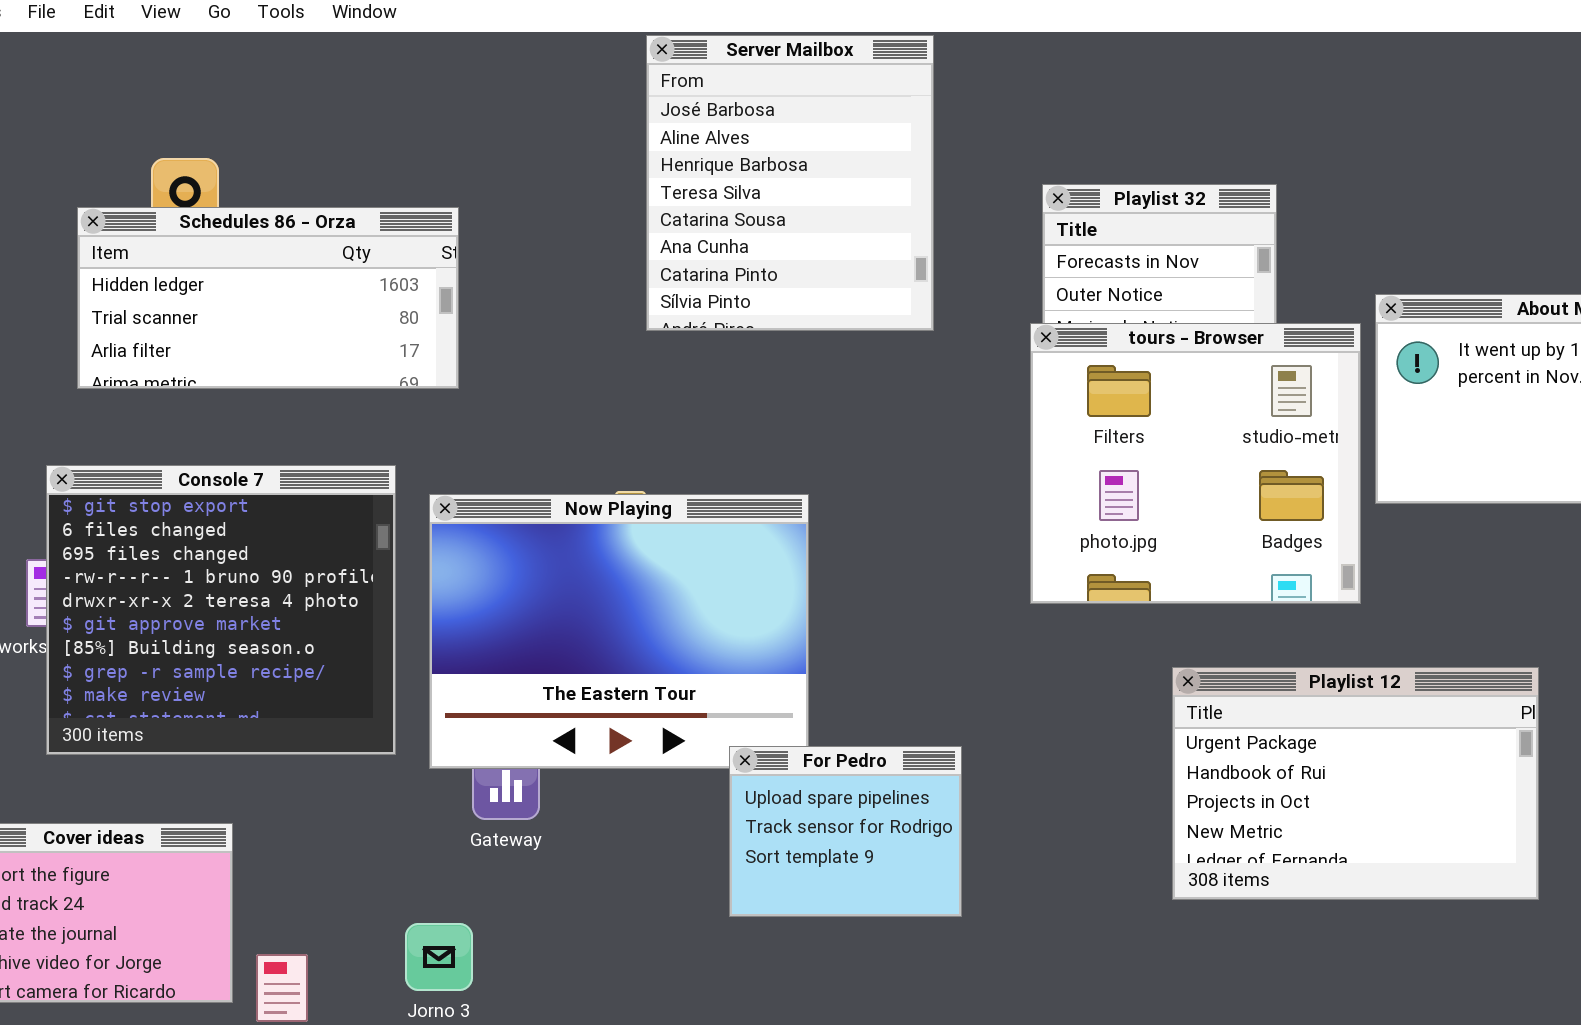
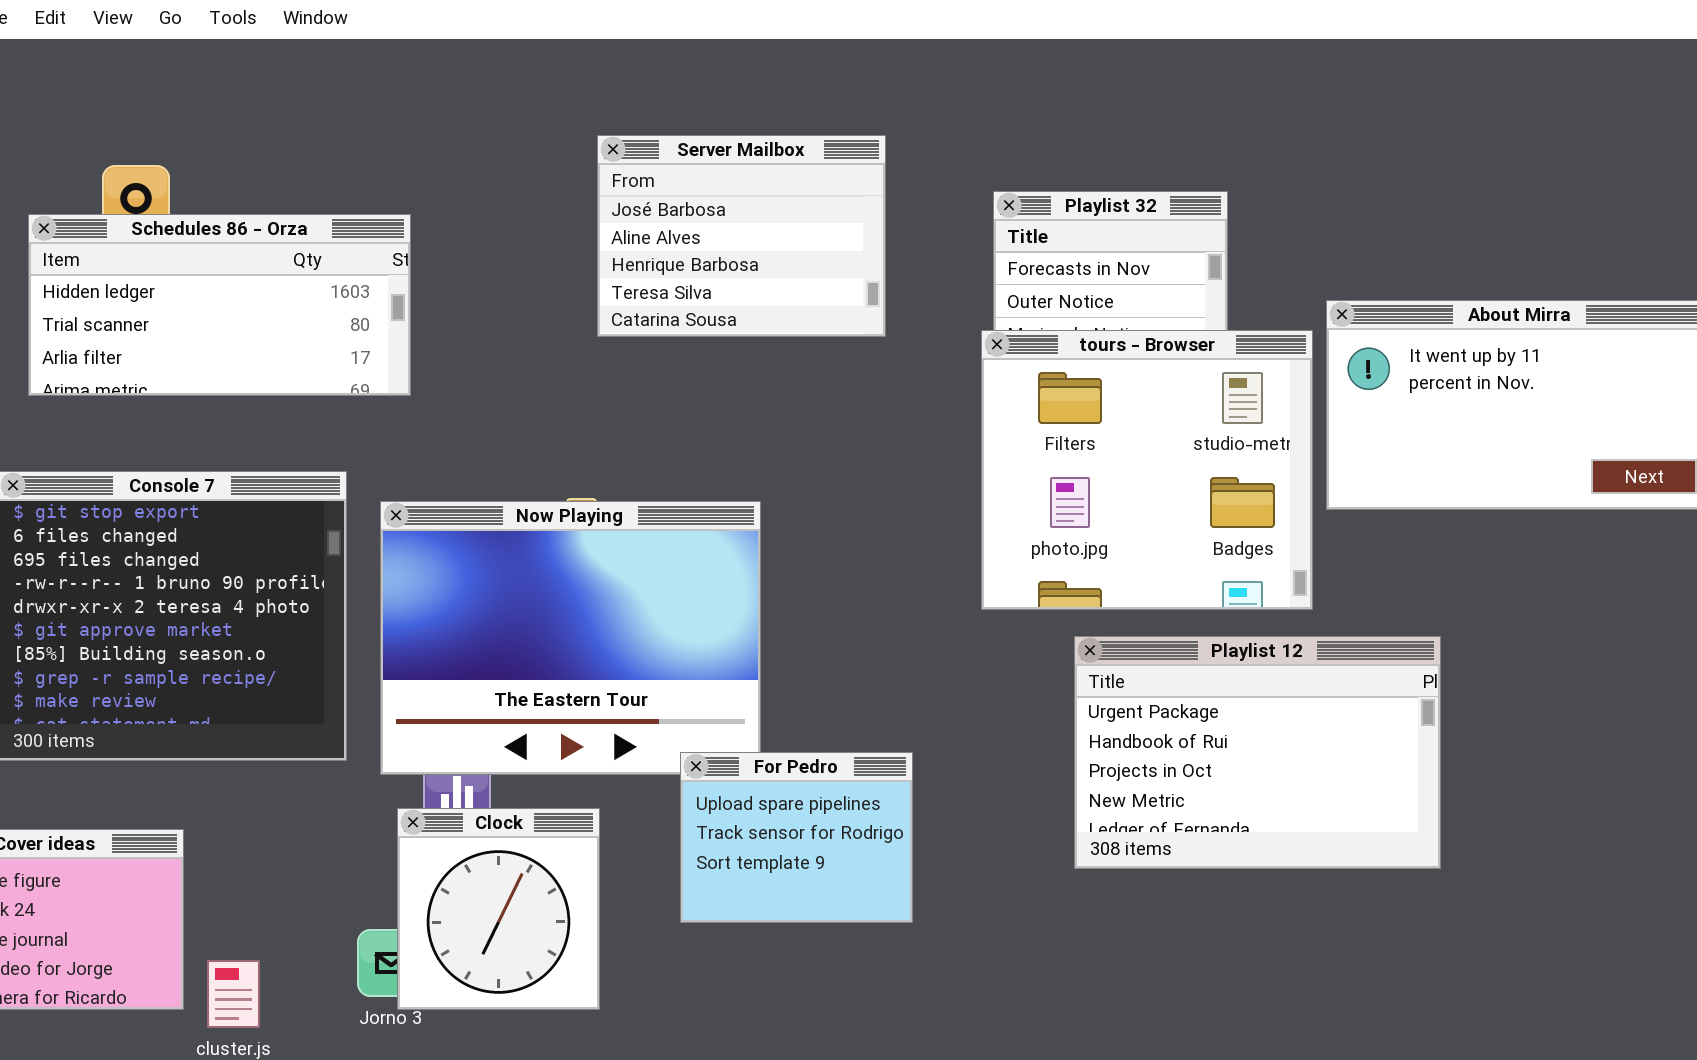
Server Mailbox: [646,35,934,331] -> [597,135,886,337], resized
Playlist 12: [1172,667,1539,900] -> [1074,636,1441,869], moved
Clock: none -> [397,808,600,1010], opened

